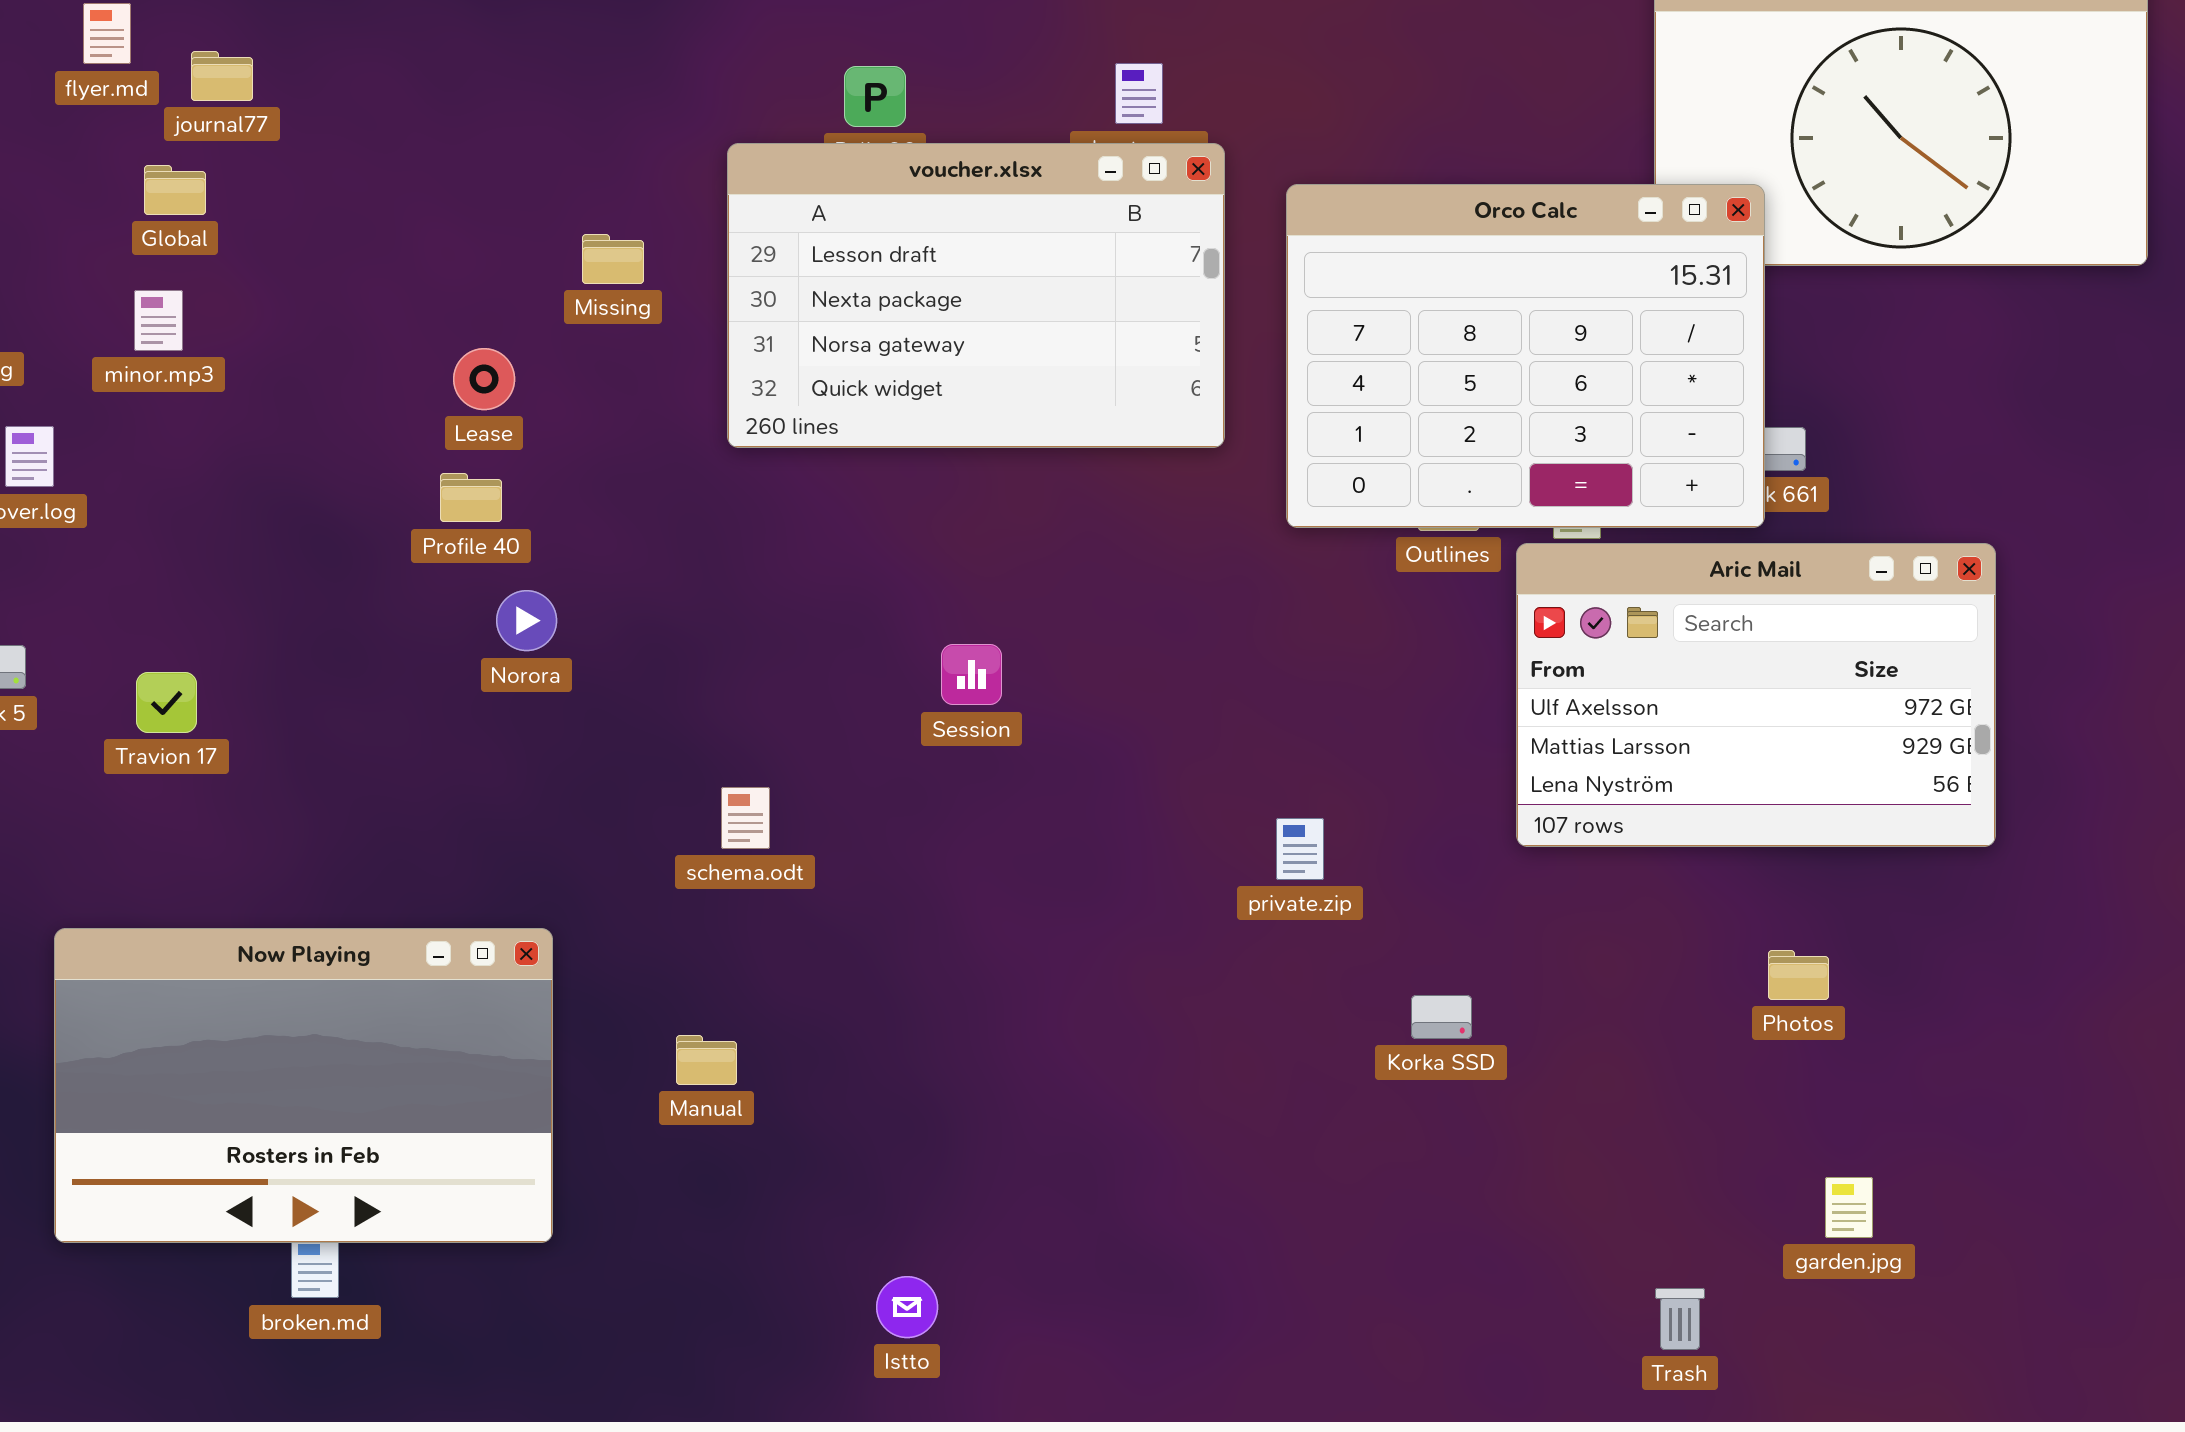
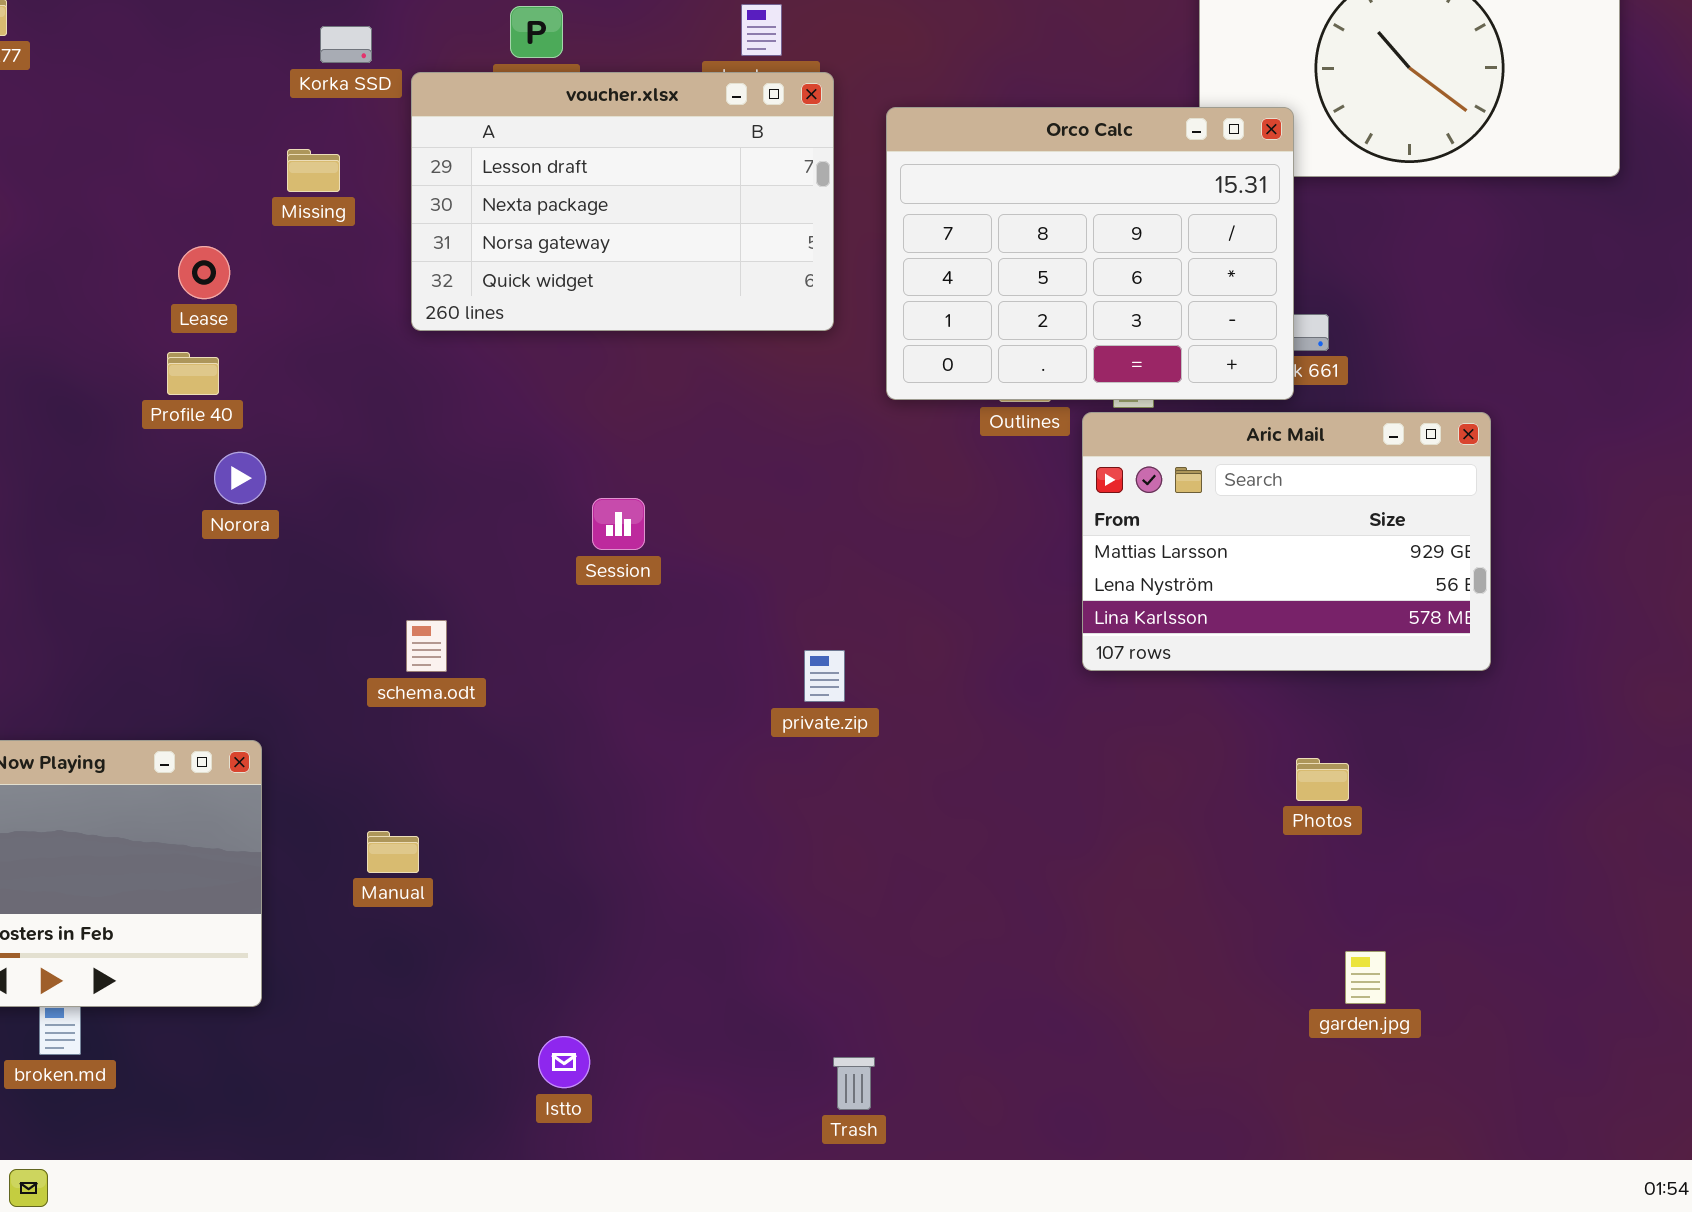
Aric Mail: [1516,543,1996,847] -> [1082,412,1491,671], scrolled down 1 row
private.zip: [1276,818,1324,880] -> [804,650,845,702], moved
Korka SSD: [1411,995,1472,1039] -> [320,26,372,63], moved
Trash: [1655,1288,1705,1350] -> [833,1057,875,1110], moved

